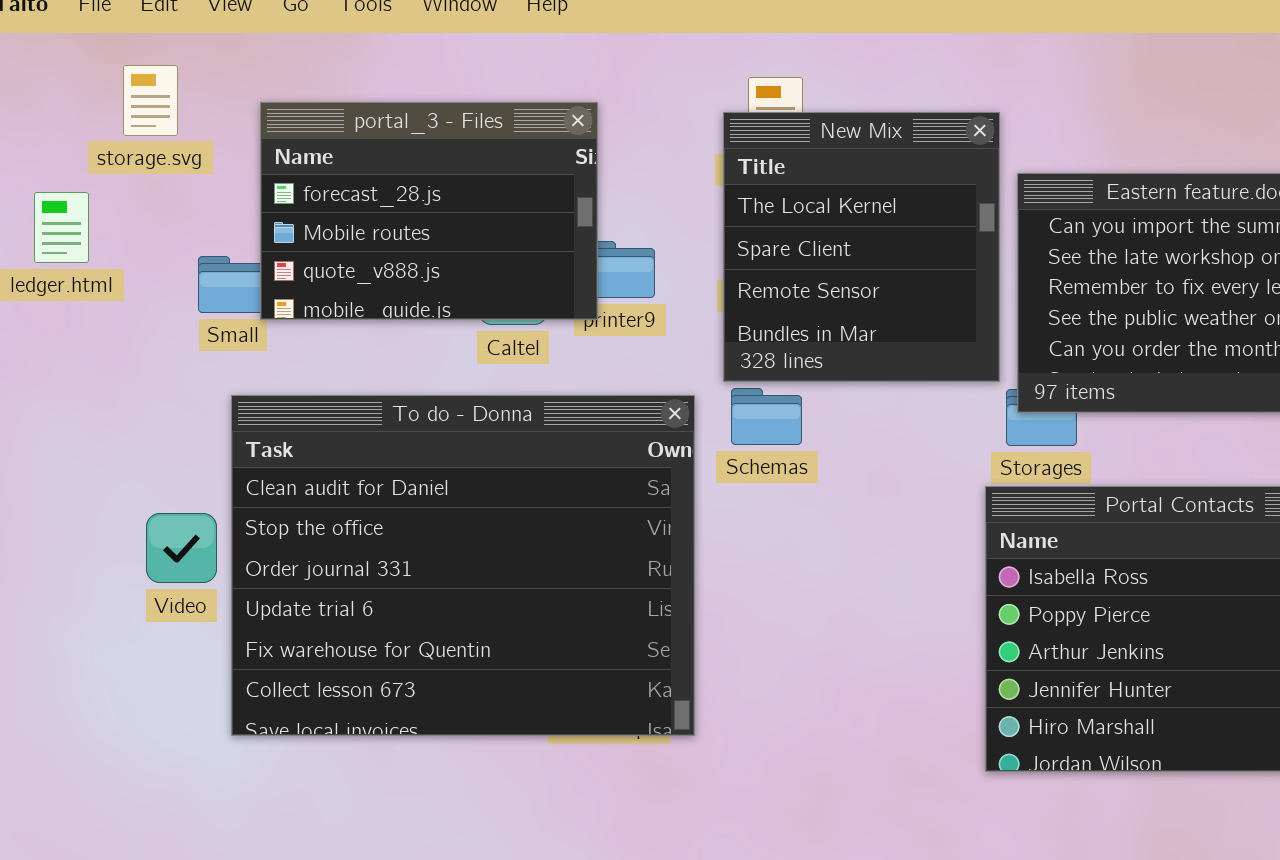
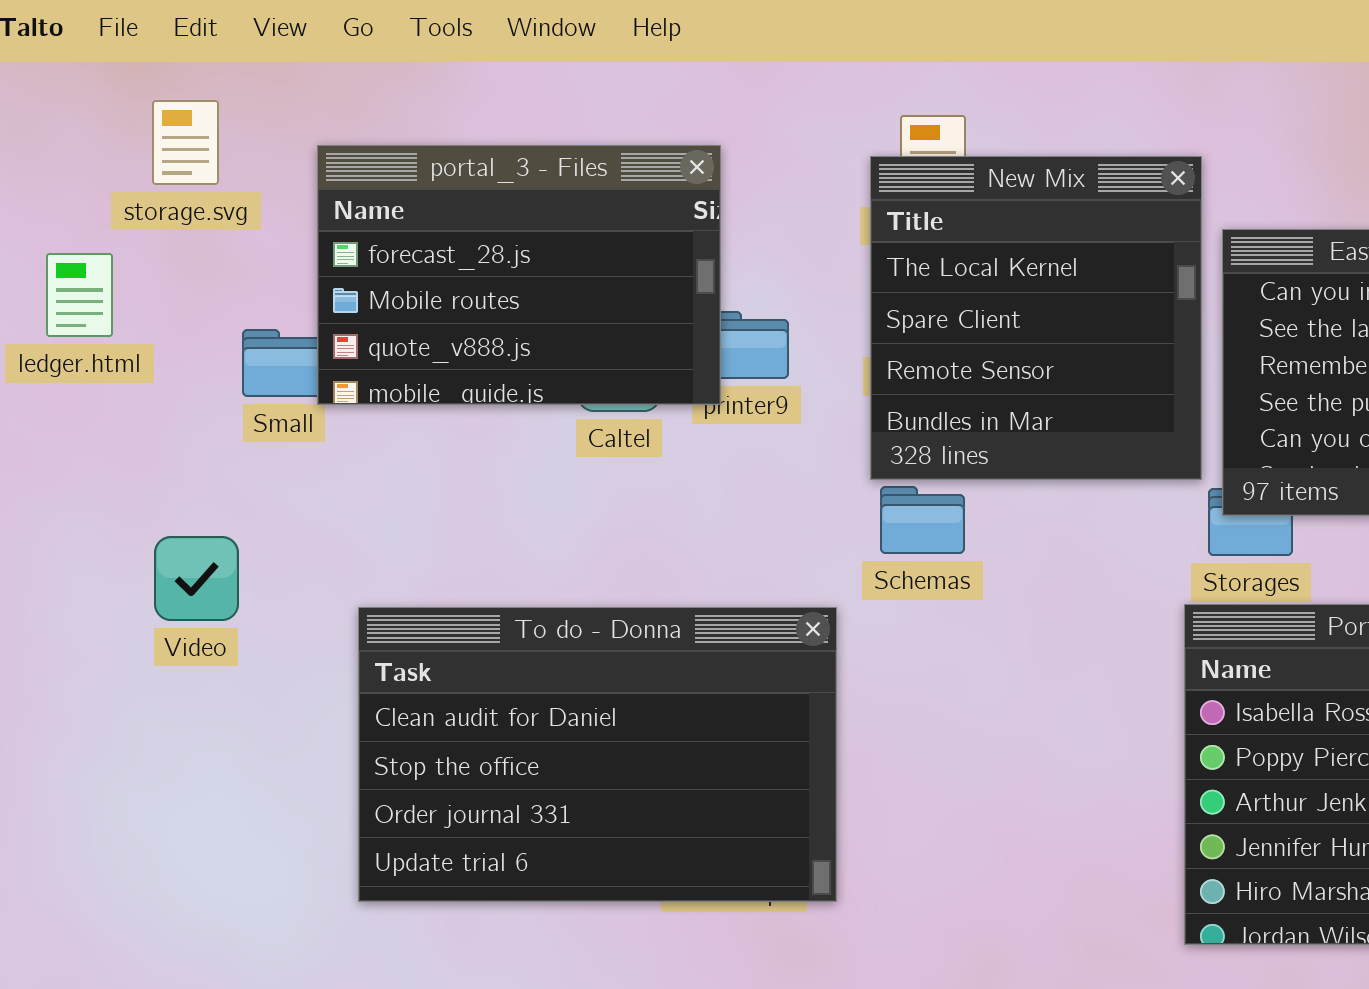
To do - Donna: [231,395,695,736] -> [358,607,837,902], resized
Video: [146,513,217,583] -> [154,536,239,621], moved

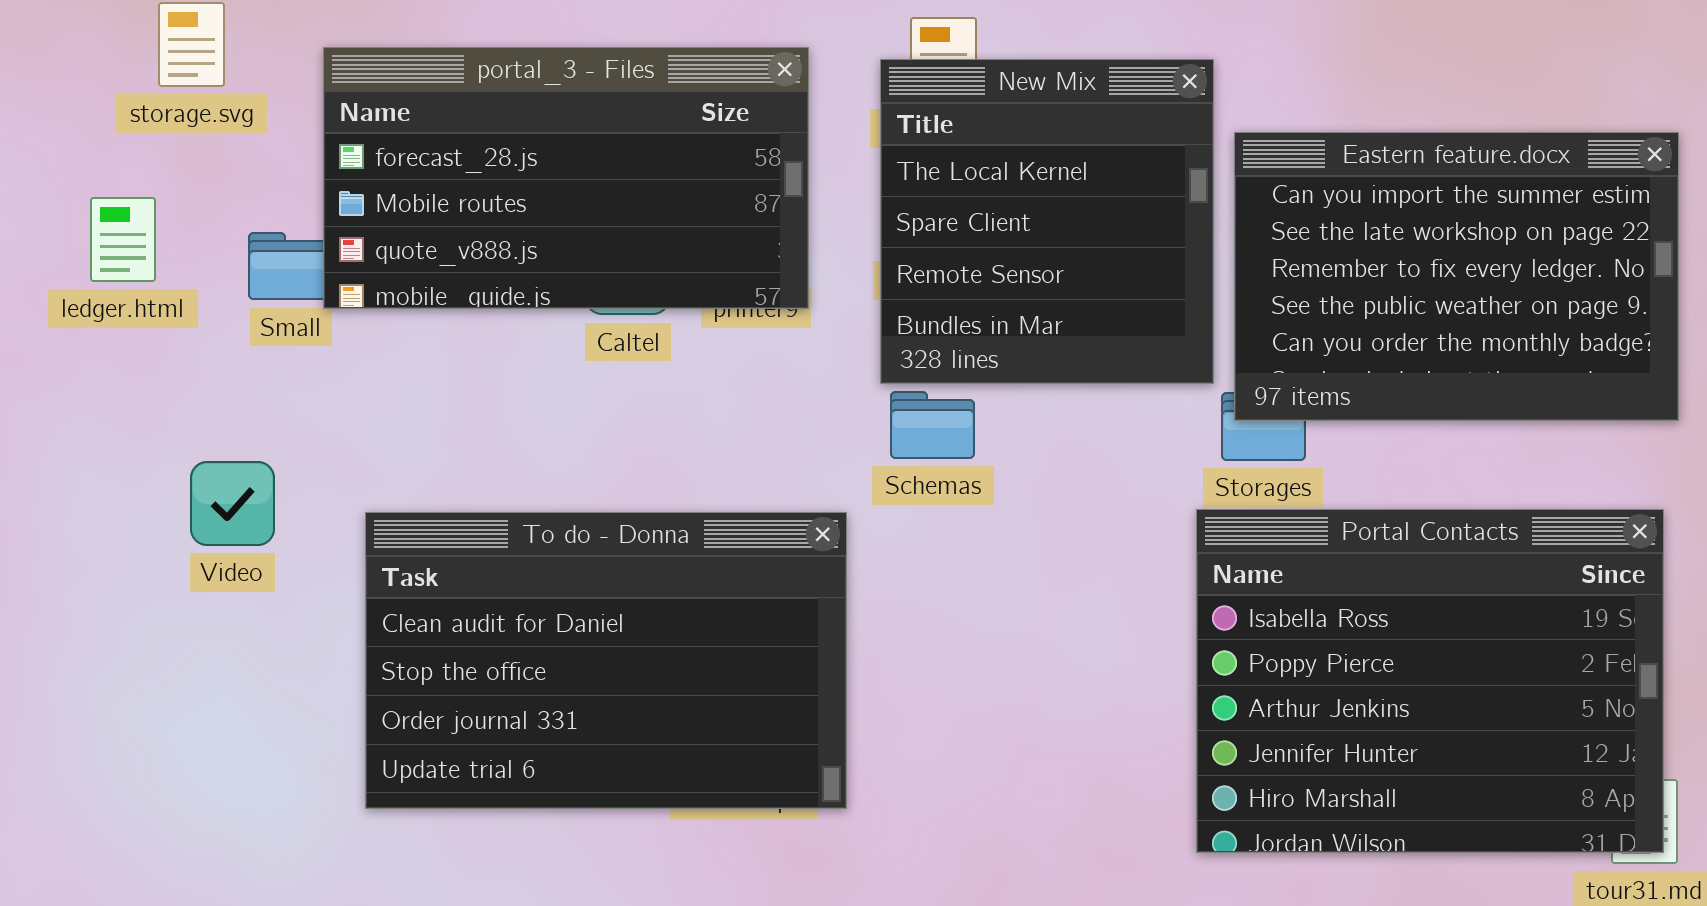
portal_3 - Files: [317,145,721,405] -> [323,47,809,309], resized
ledger.html: [46,253,113,337] -> [90,197,156,282], moved
Video: [154,536,239,621] -> [190,461,275,546], moved

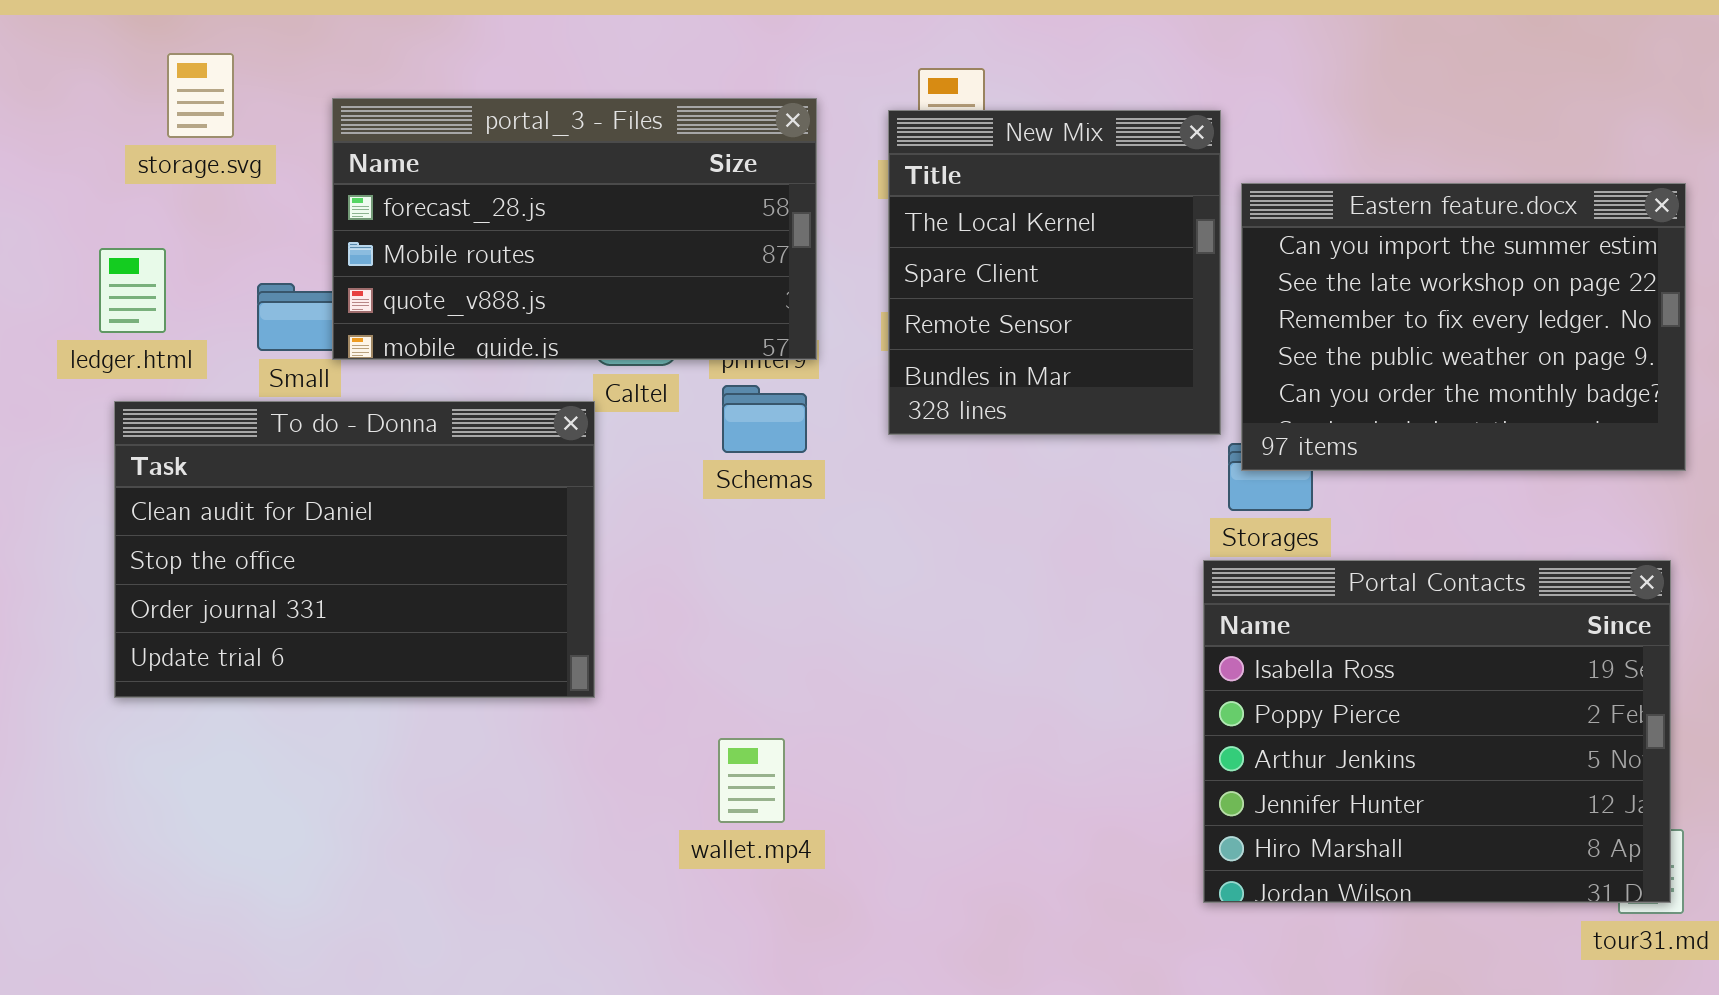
Schemas: [890,391,975,459] -> [722,385,807,453], moved
To do - Donna: [365,512,847,809] -> [114,401,595,698], moved

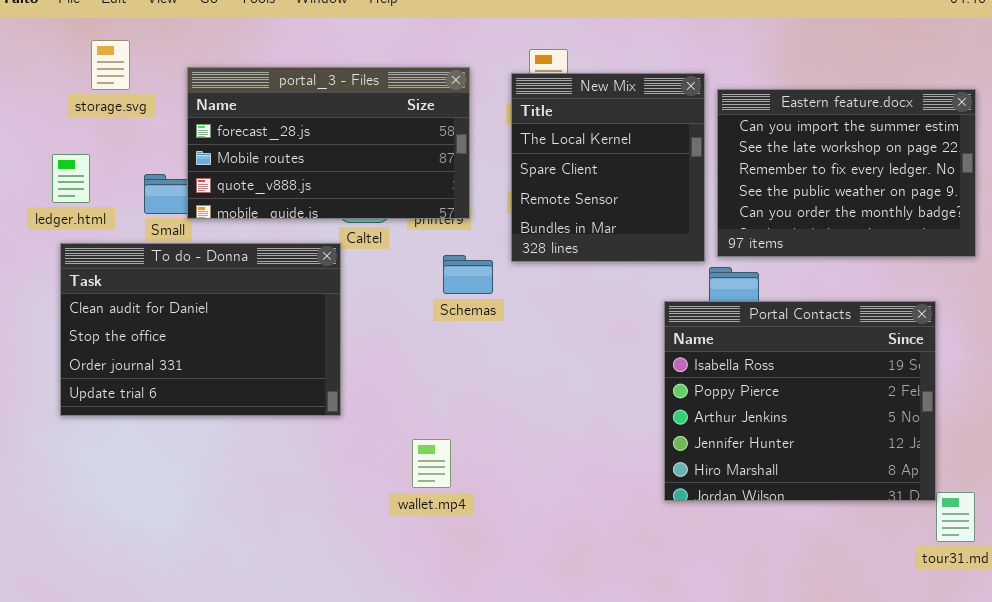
Eastern feature.docx: [1241,183,1686,471] -> [717,89,976,257], moved
Schemas: [722,385,807,453] -> [443,255,493,294], moved
Portal Contacts: [1203,560,1671,903] -> [664,301,936,501], moved

